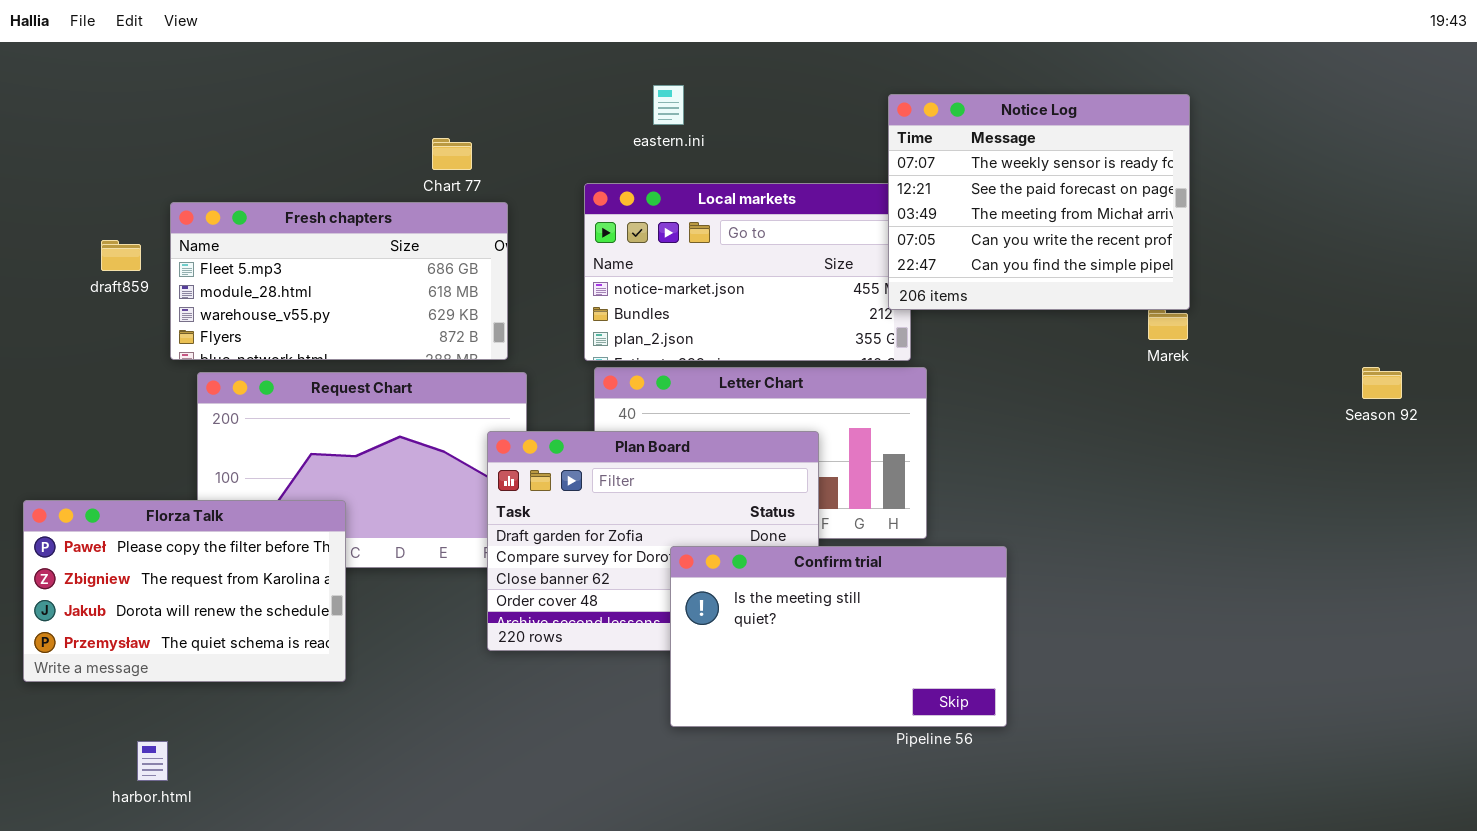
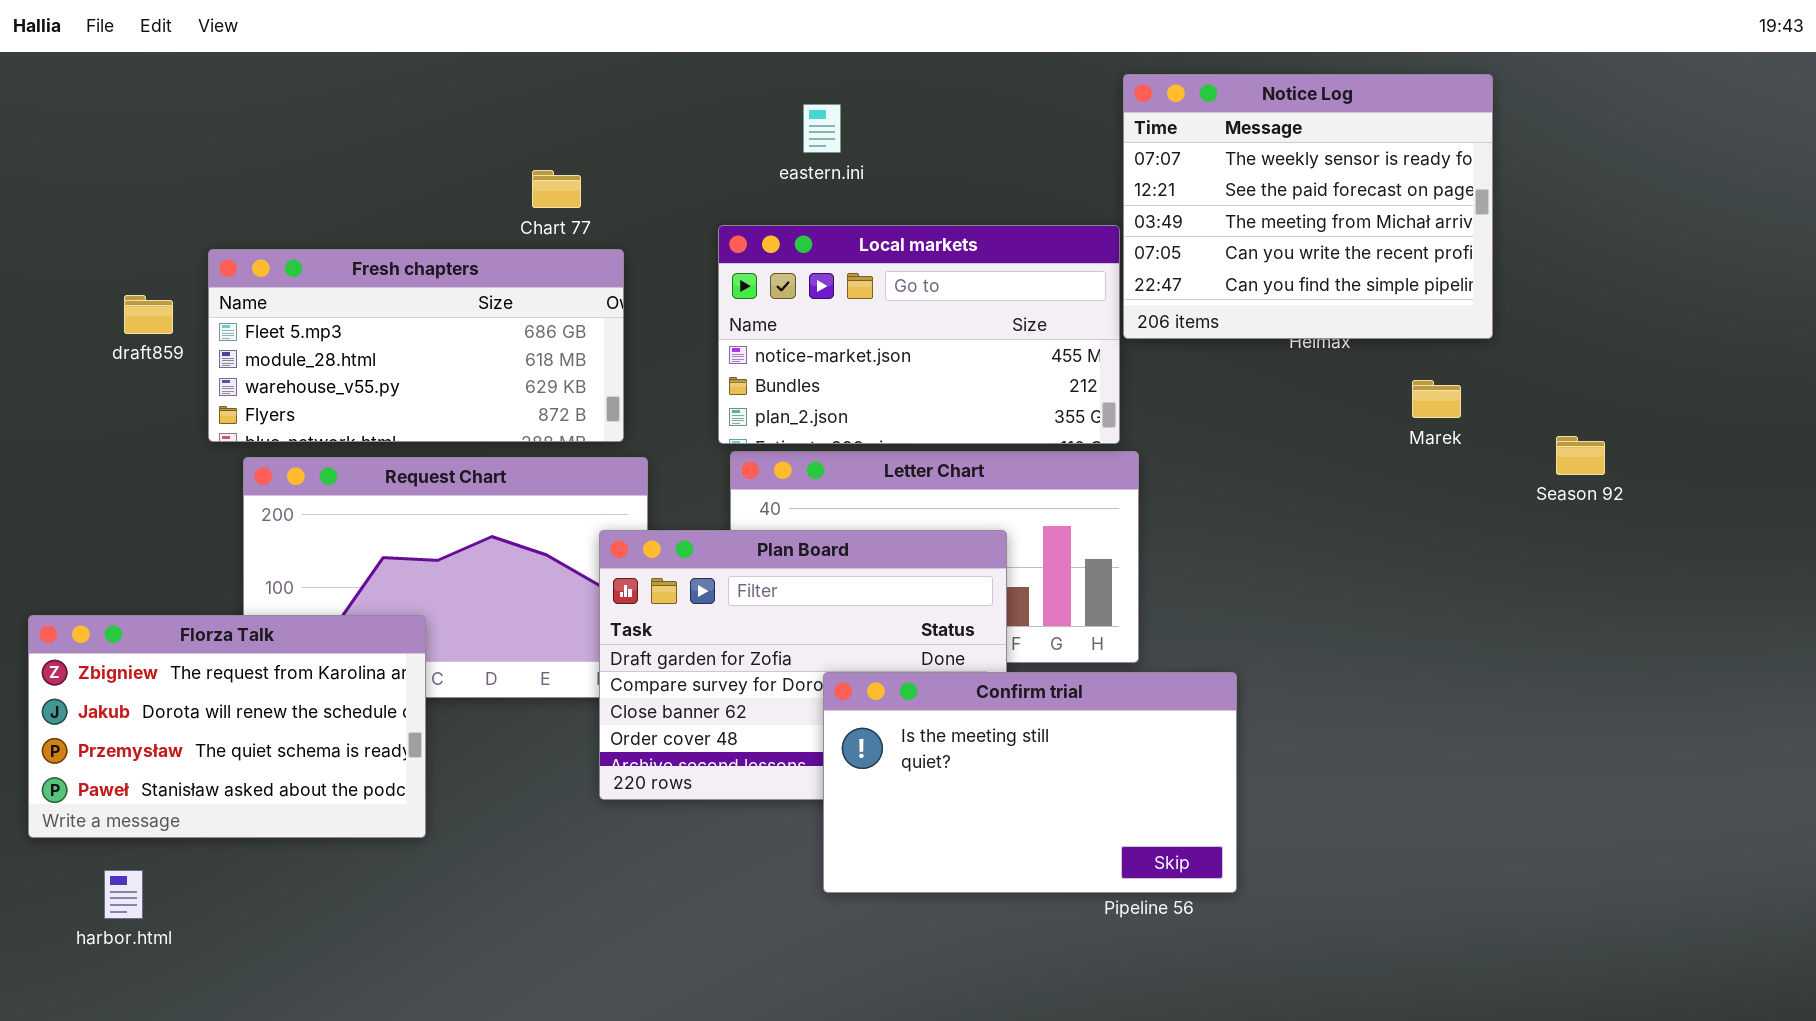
Notice Log: [888,94,1190,310] -> [1123,74,1493,339], moved
Season 92: [1362,367,1402,399] -> [1556,436,1605,475], moved
Florza Talk: [23,500,346,682] -> [28,615,426,838], scrolled down 1 row
harbor.html: [137,741,168,781] -> [104,870,143,919], moved

